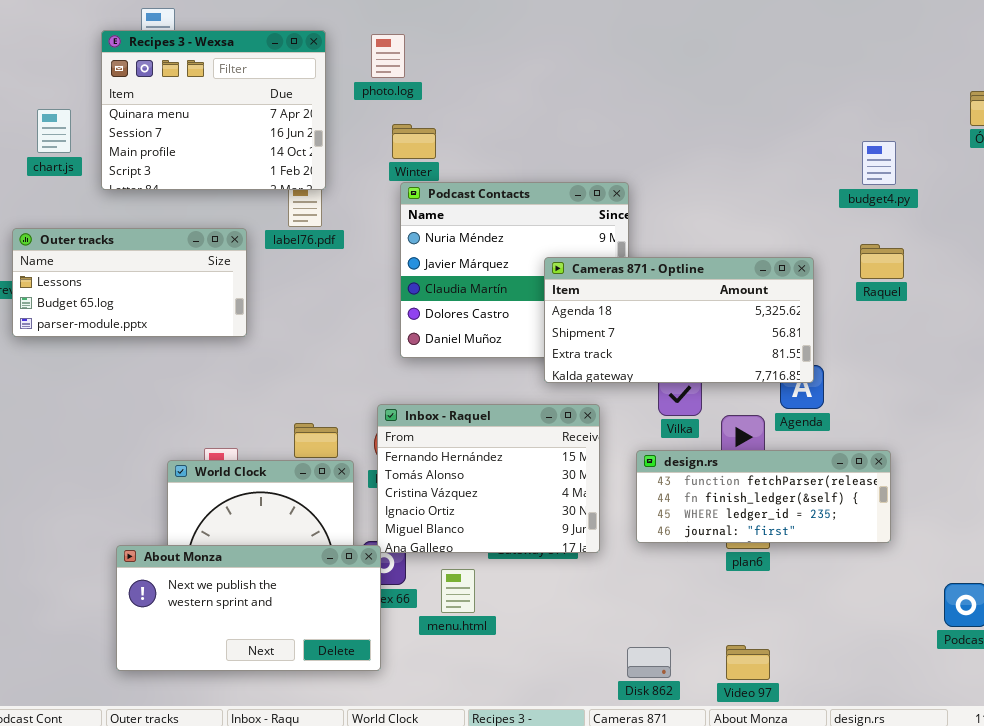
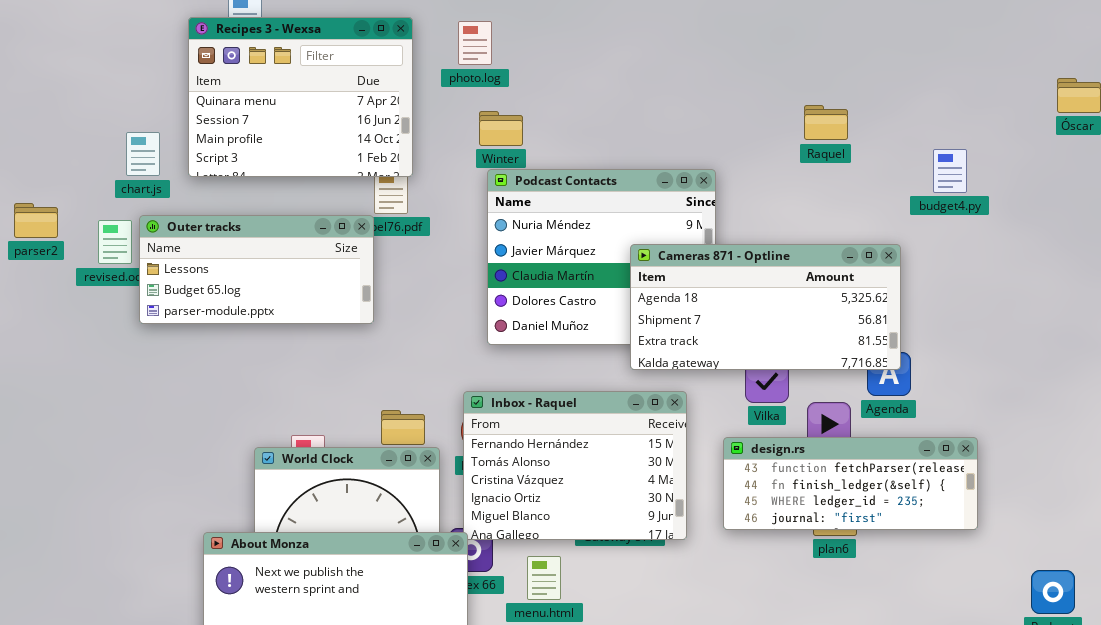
chart.js: [37,109,71,153] -> [126,132,160,176], moved
budget4.py: [862,141,896,185] -> [933,149,967,193], moved
Outer tracks: [12,228,247,337] -> [139,215,374,324], moved
Raquel: [860,244,904,279] -> [804,105,848,140], moved

